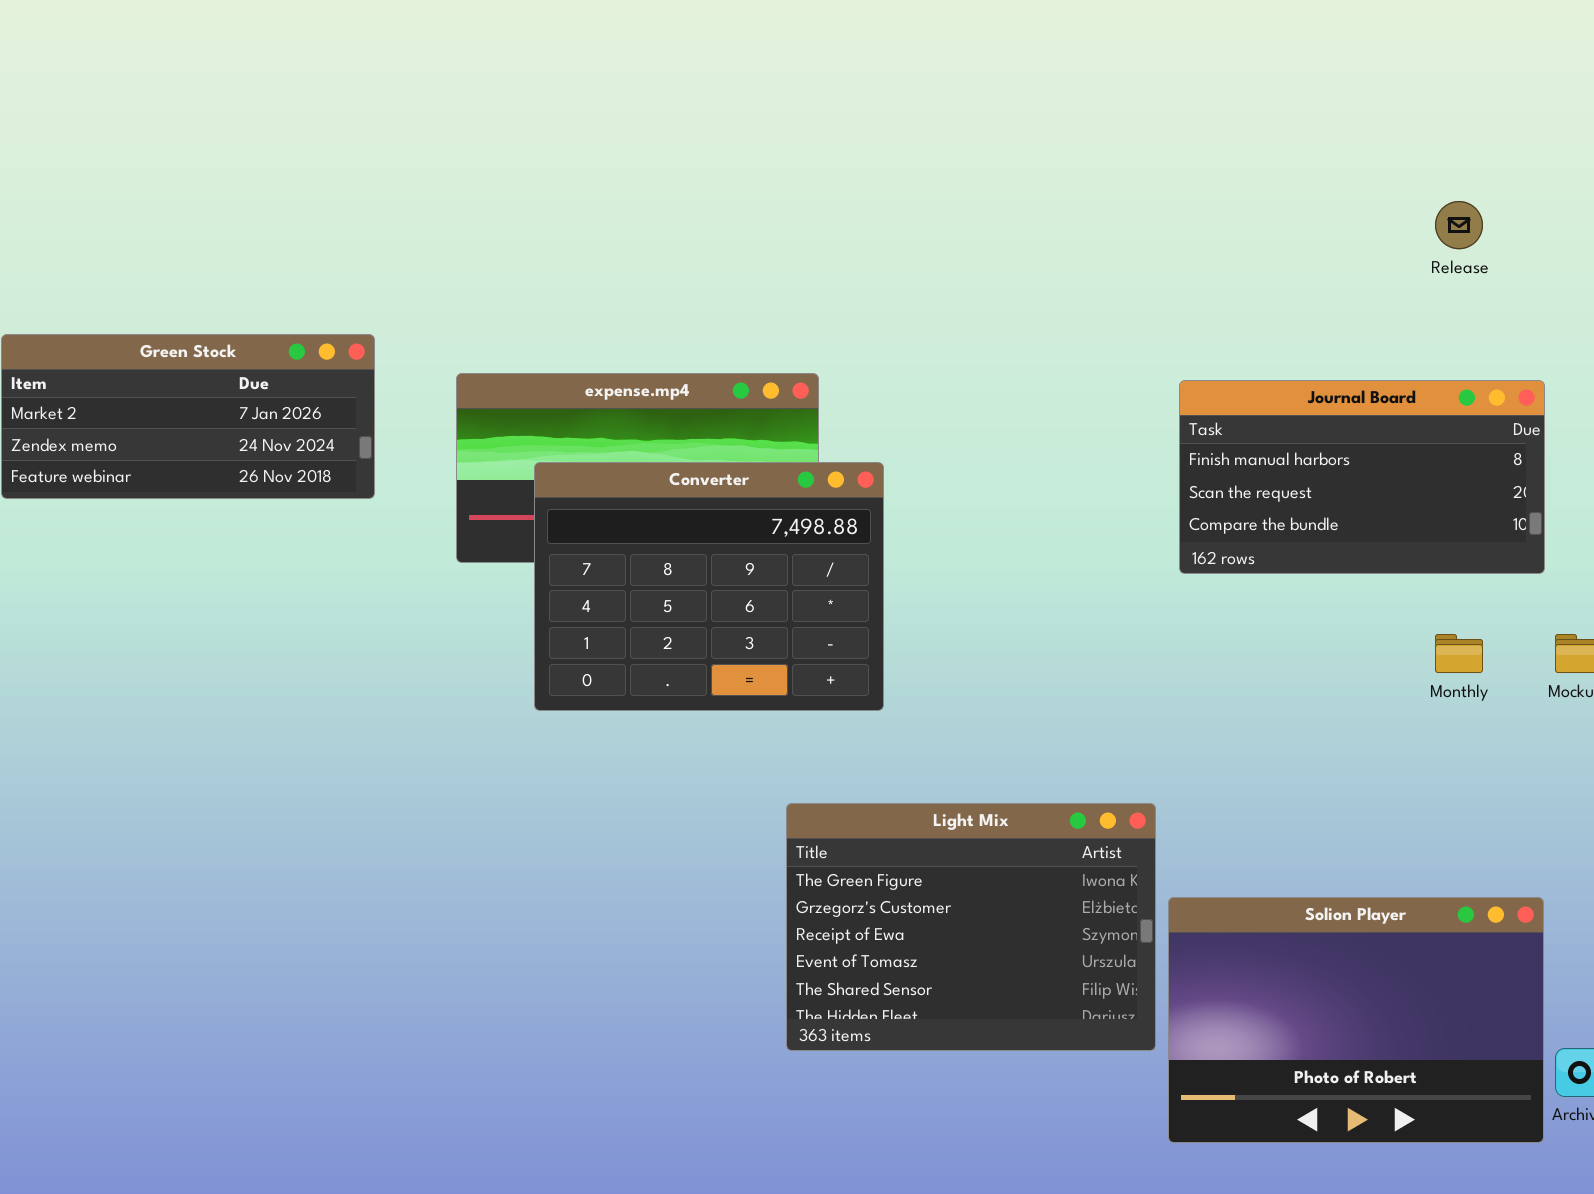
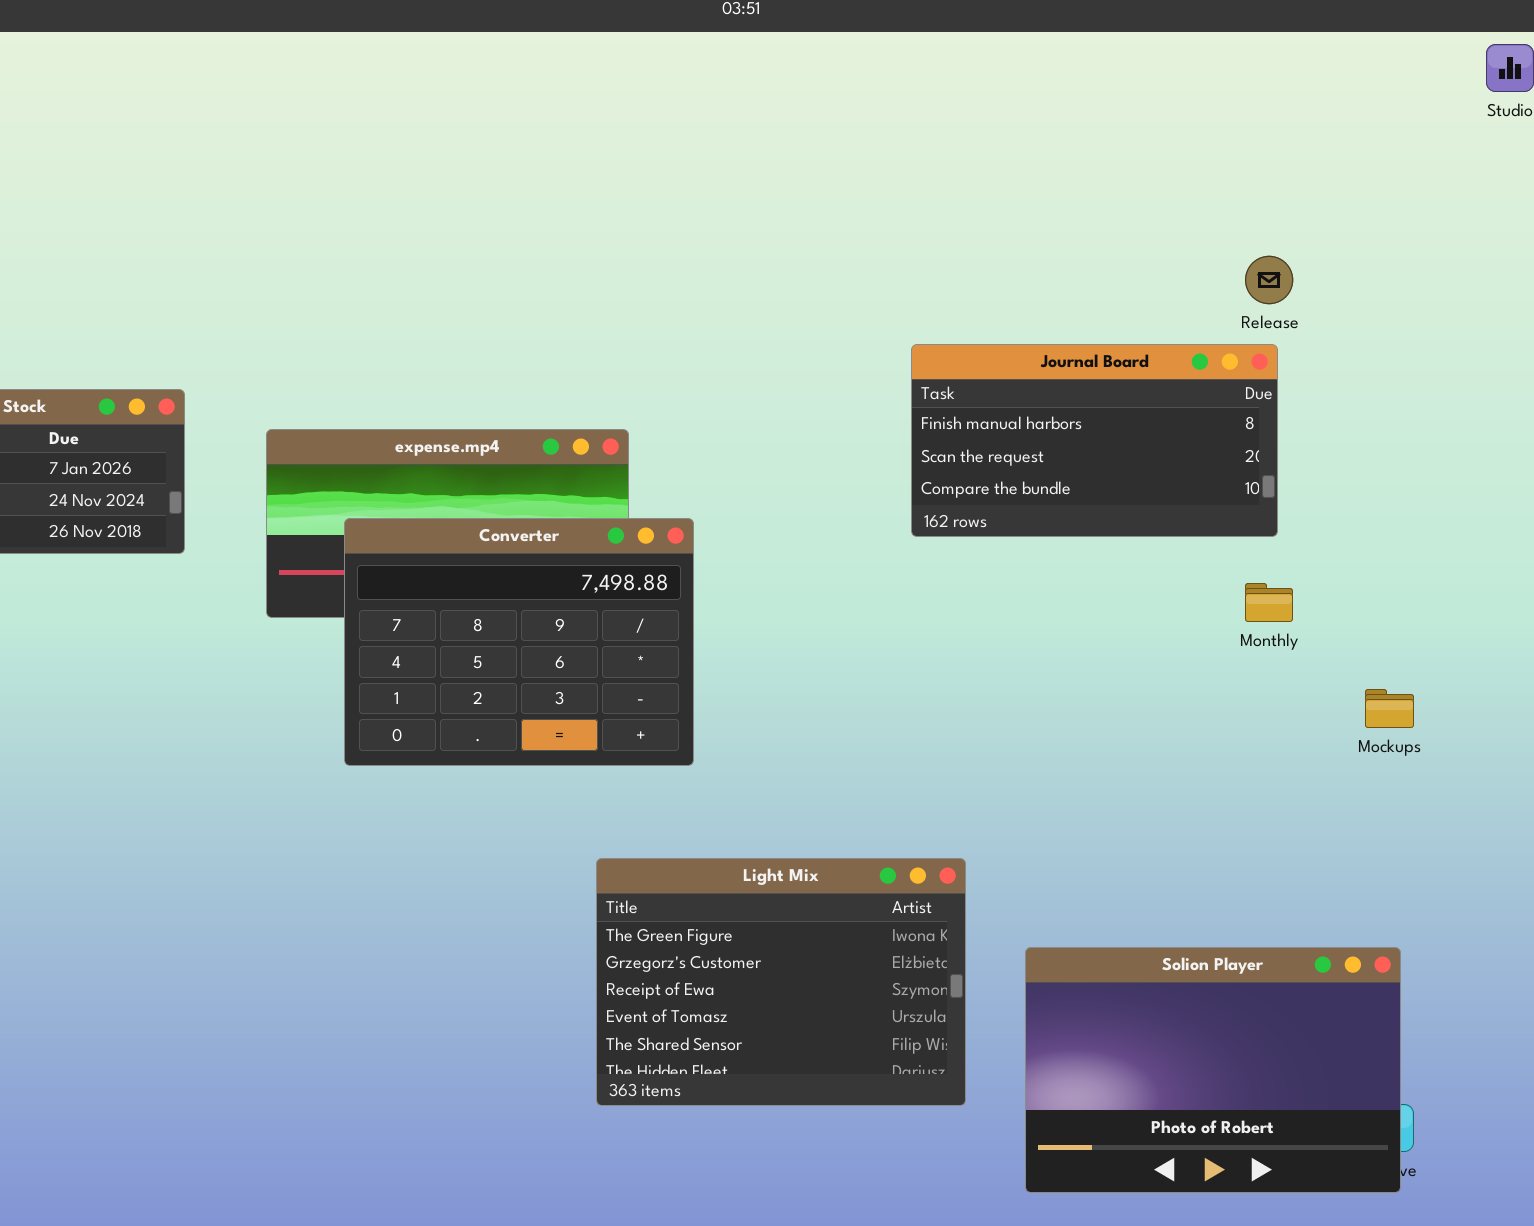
Journal Board: [1179,380,1545,574] -> [911,344,1278,537], moved
Monthly: [1435,634,1483,673] -> [1245,583,1293,622], moved
Solion Player: [1168,897,1544,1143] -> [1025,947,1401,1193], moved

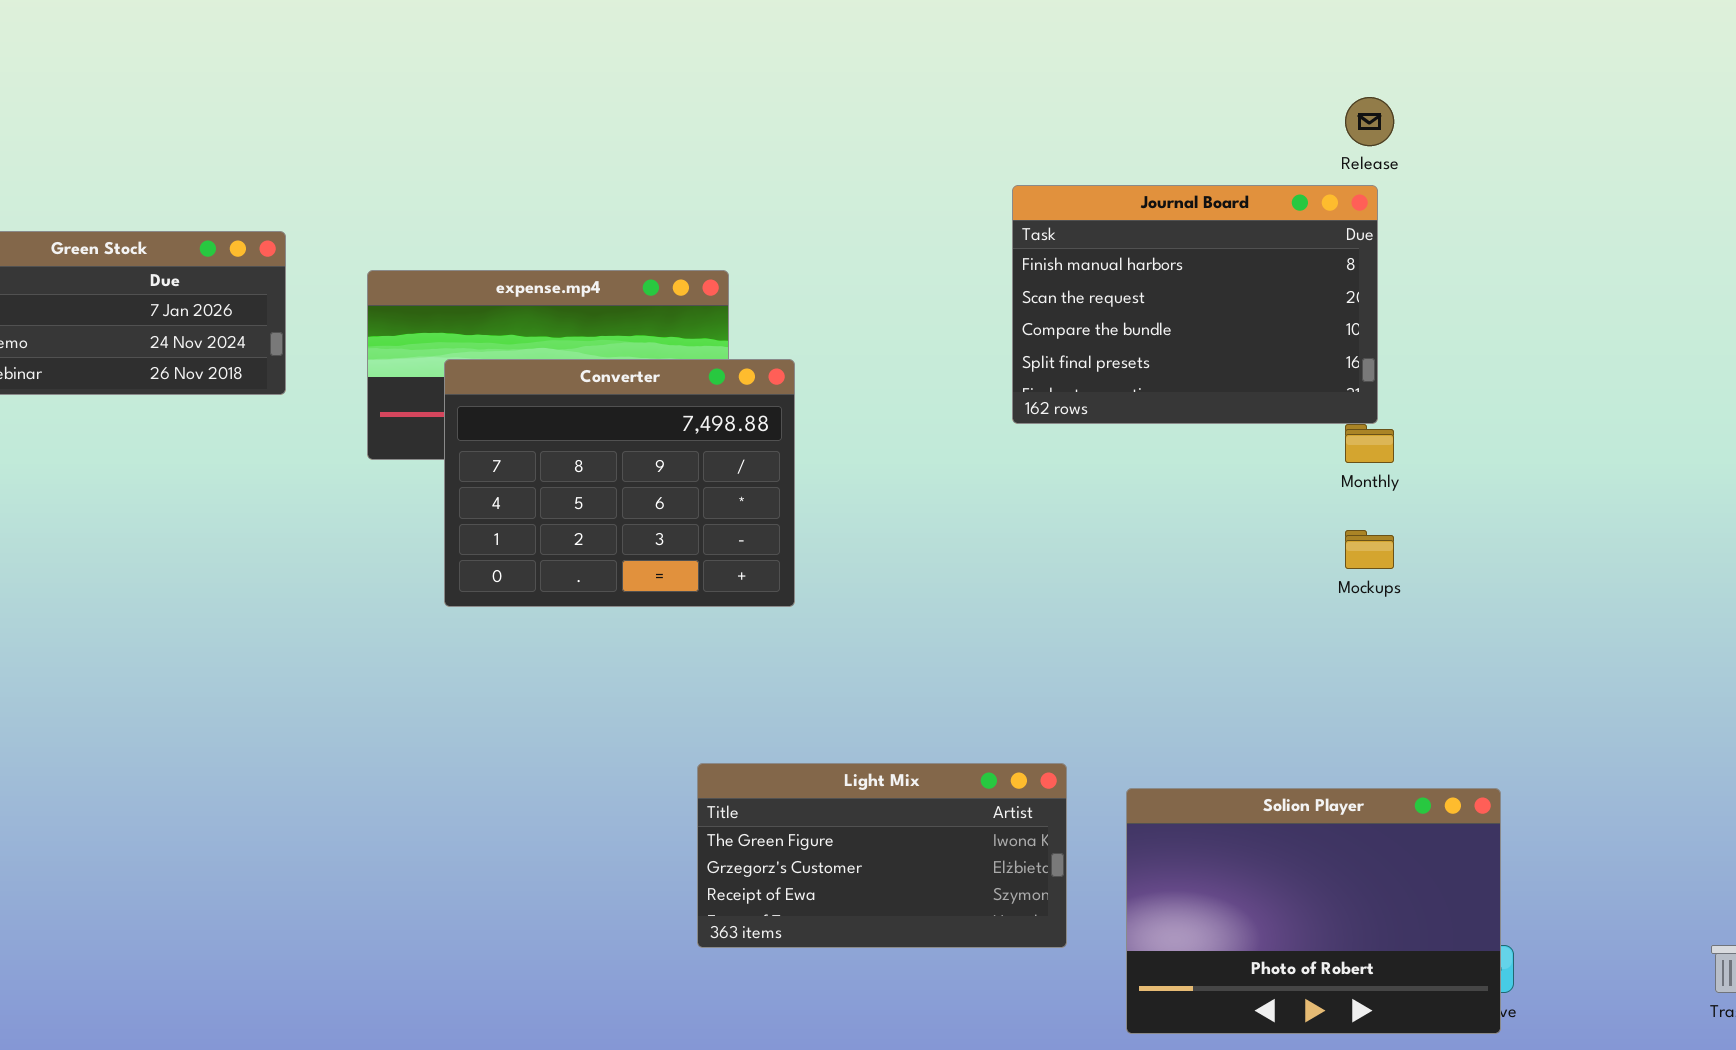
Journal Board: [911,344,1278,537] -> [1012,185,1378,424], resized
Mockups: [1365,689,1414,728] -> [1345,530,1394,569], moved
Light Mix: [596,858,966,1106] -> [697,763,1067,948], resized

